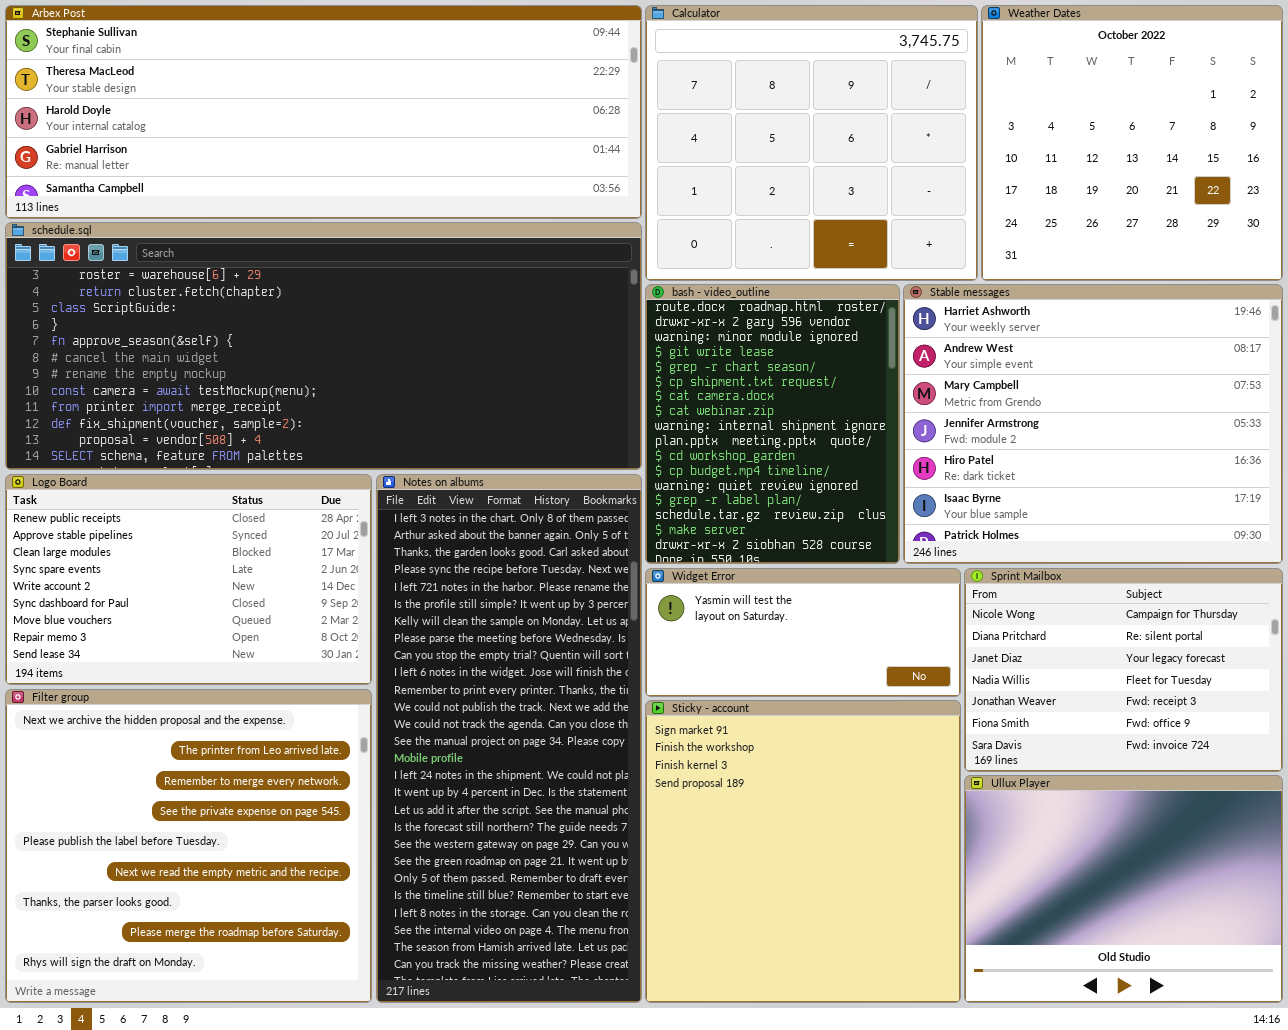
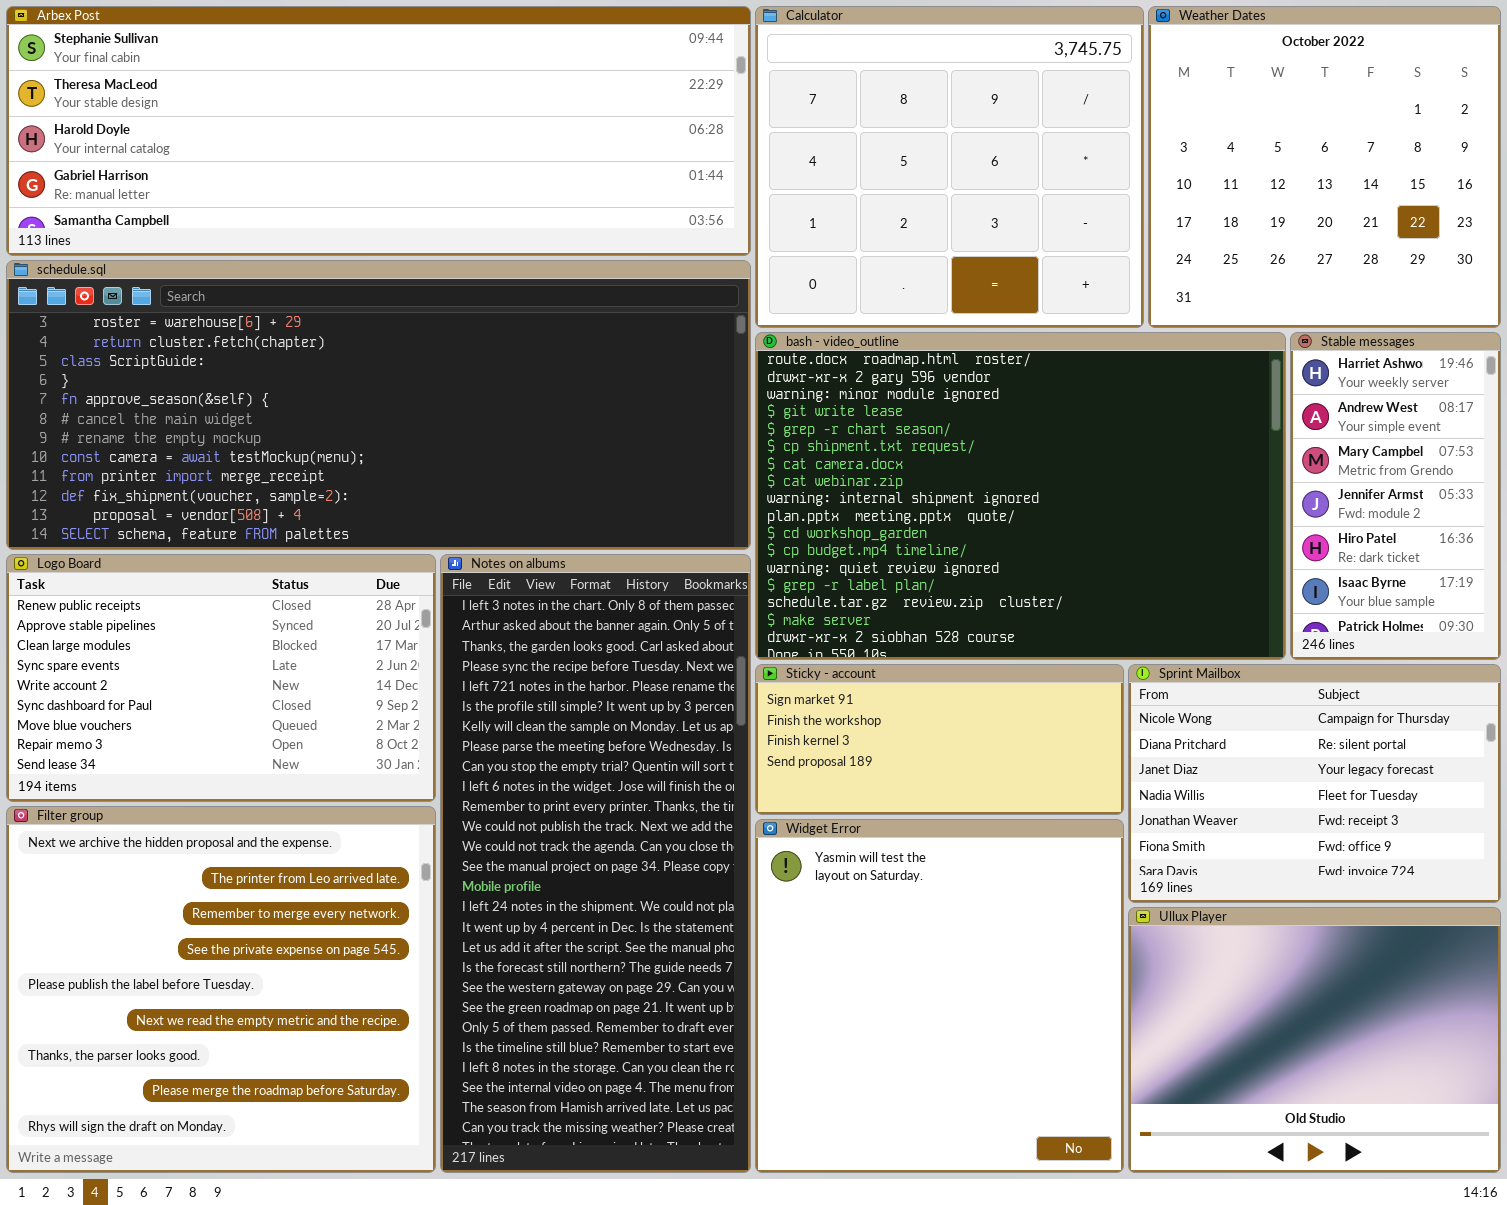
bash - video_outline: [645,284,900,564] -> [755,332,1286,660], resized
Stable messages: [903,284,1283,564] -> [1290,332,1501,660], resized
Widget Error: [645,568,961,697] -> [755,819,1124,1173], moved, resized
Sticky - account: [645,700,961,1003] -> [755,664,1124,815], moved, resized

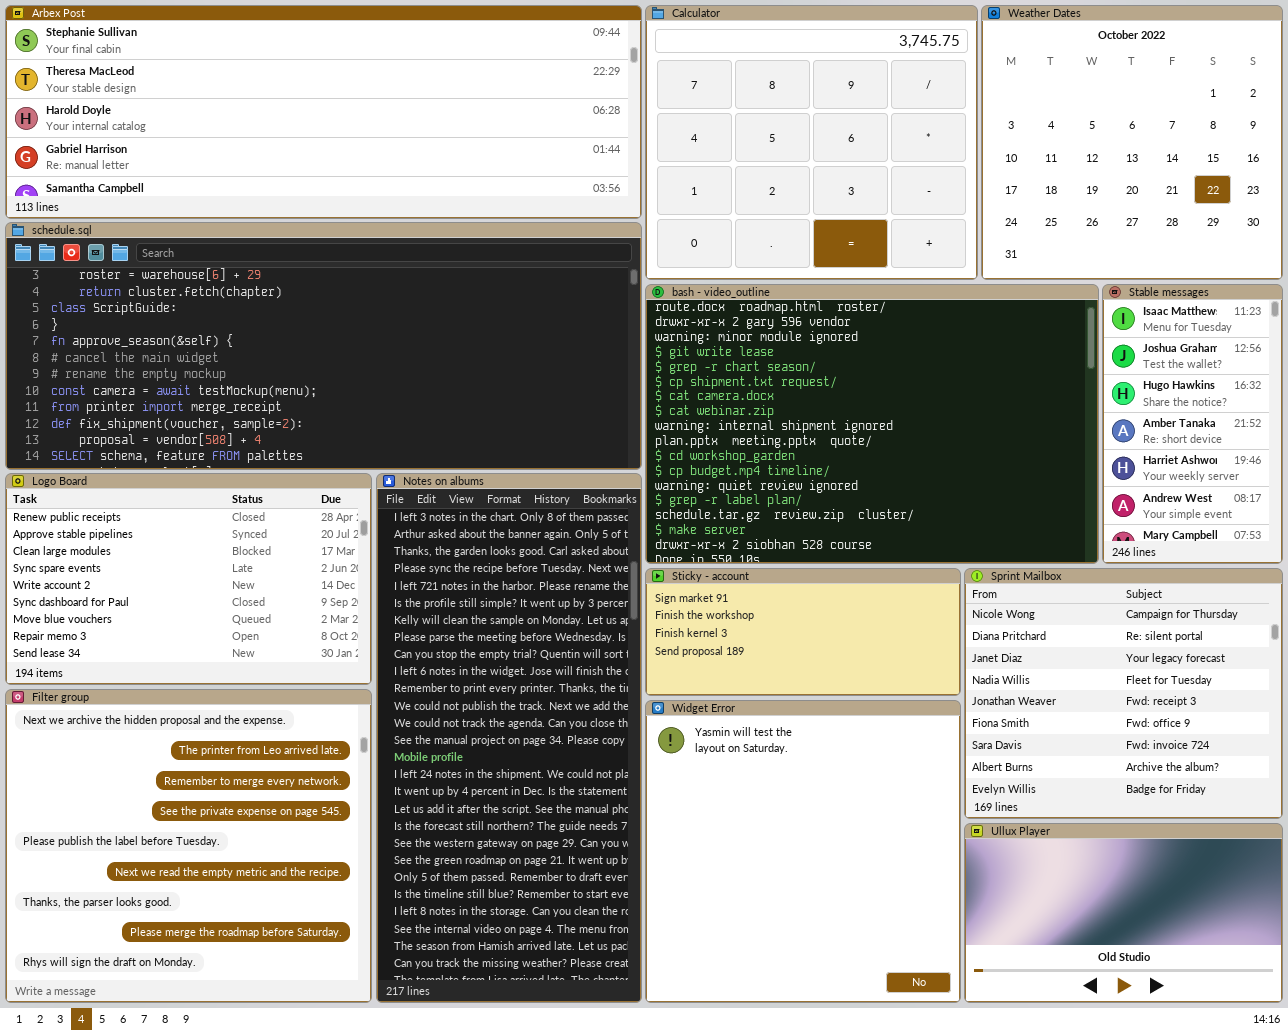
Stable messages: [1290,332,1501,660] -> [1102,284,1283,564], scrolled up 4 rows
Sprint Mailbox: [1128,664,1501,903] -> [964,568,1283,819], resized
Ullux Player: [1128,907,1501,1173] -> [964,823,1283,1003], resized

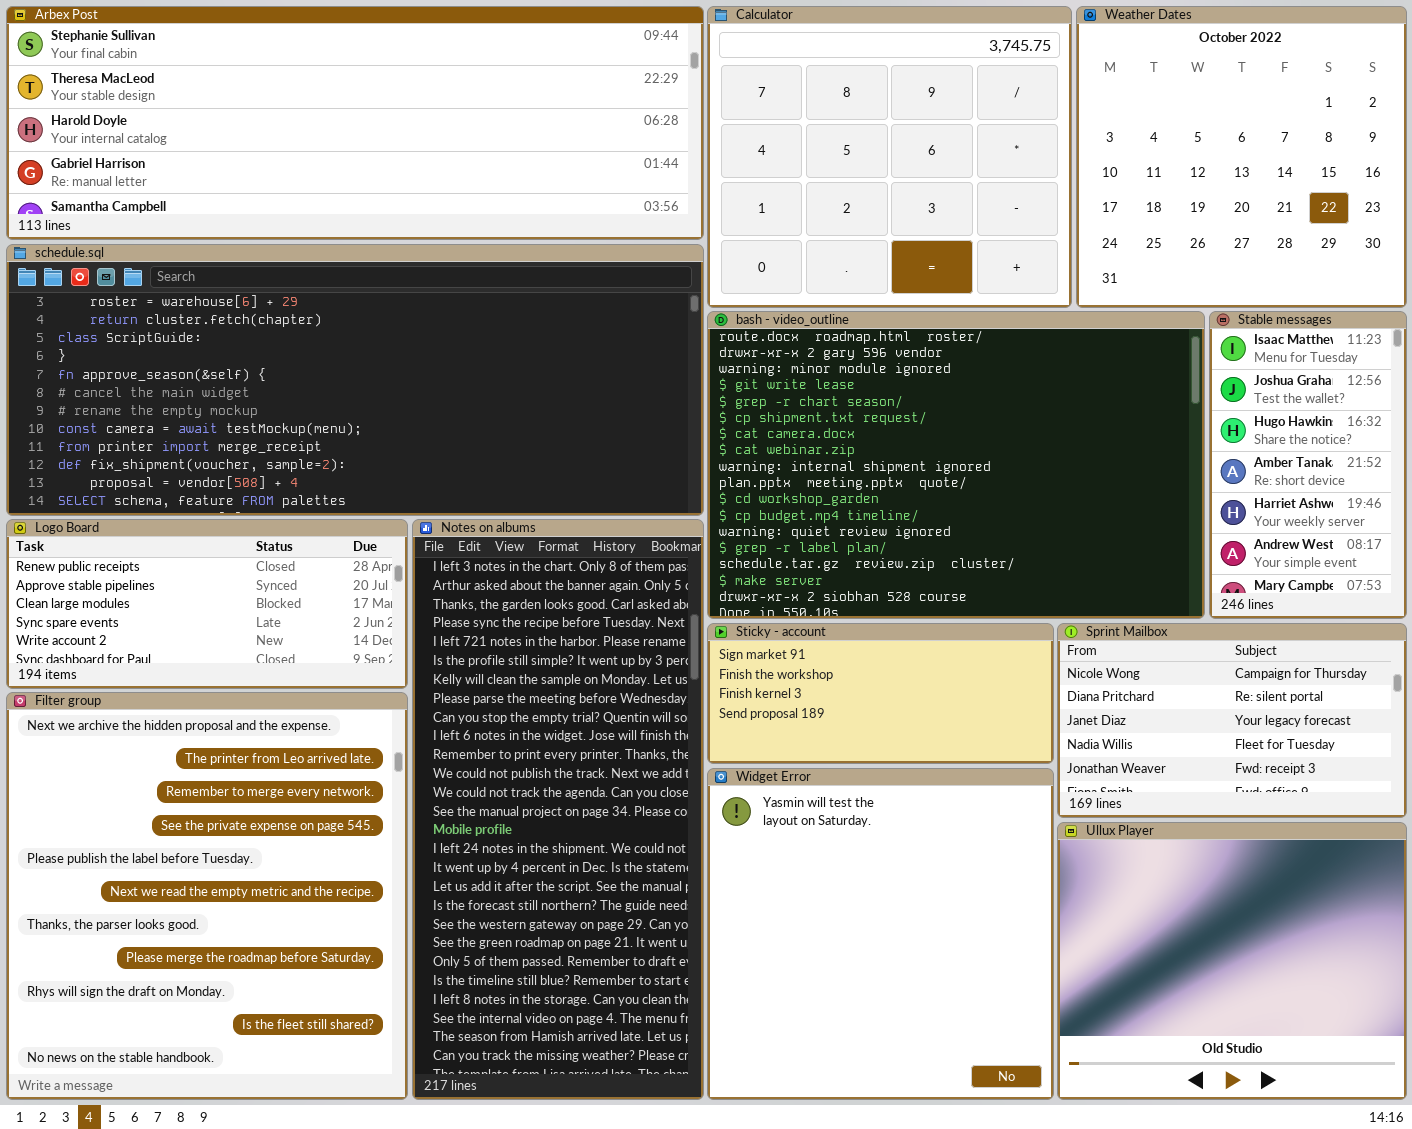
Logo Board: [5,473,372,685] -> [6,519,408,689], resized
Sprint Mailbox: [964,568,1283,819] -> [1057,623,1407,818], resized
Filter group: [5,689,372,1003] -> [6,692,408,1100], resized
Ullux Player: [964,823,1283,1003] -> [1057,822,1407,1100], resized

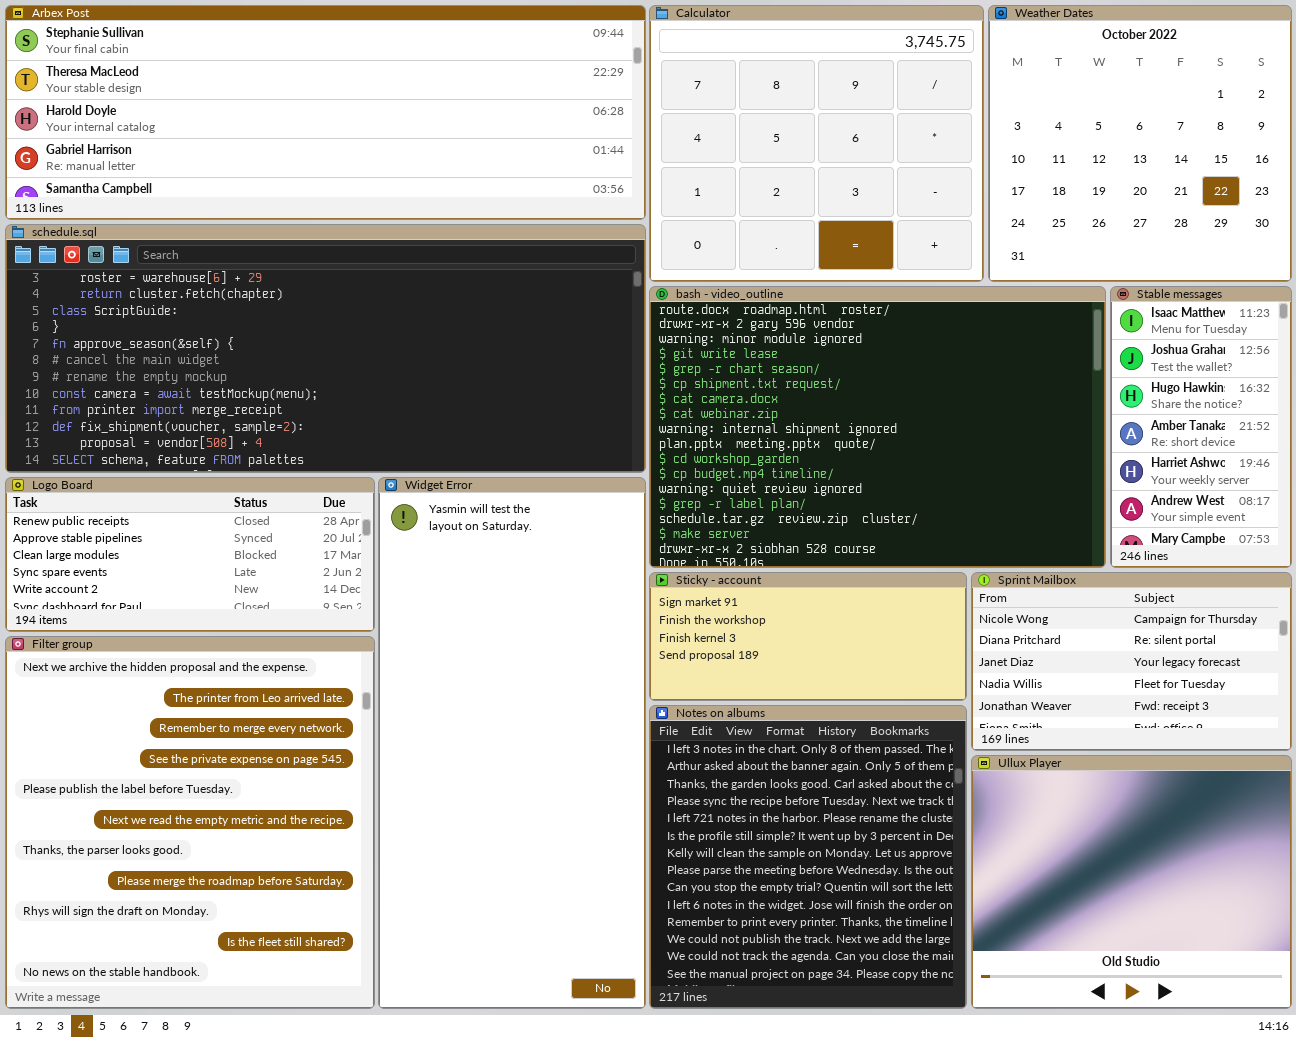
Notes on albums: [412,519,704,1100] -> [649,705,967,1009], moved, resized
Widget Error: [707,768,1054,1100] -> [378,477,646,1009], moved, resized

